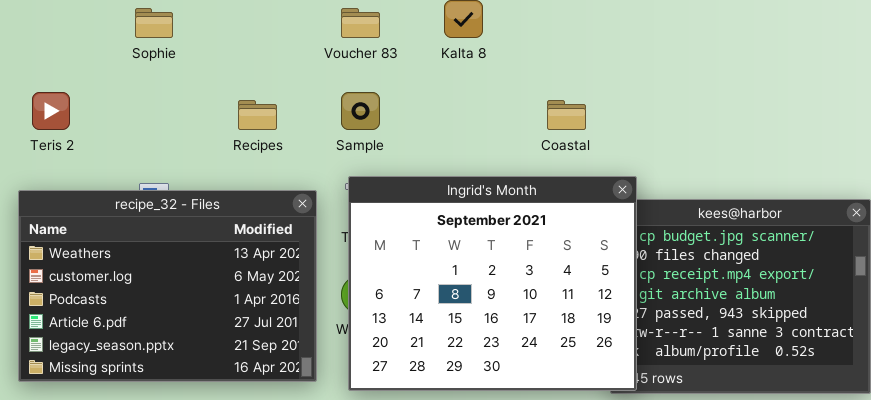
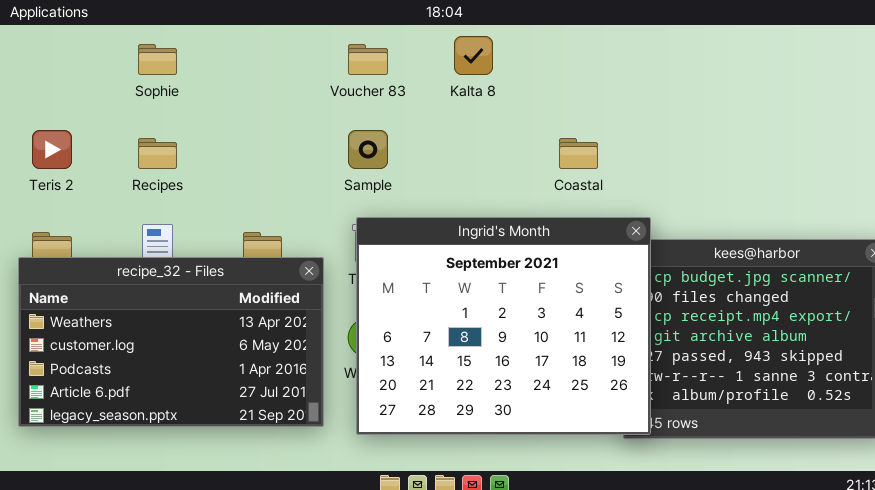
Recipes: [238,100,277,130] -> [138,138,177,169], moved
recipe_32 - Files: [18,190,317,382] -> [18,257,324,427], resized

